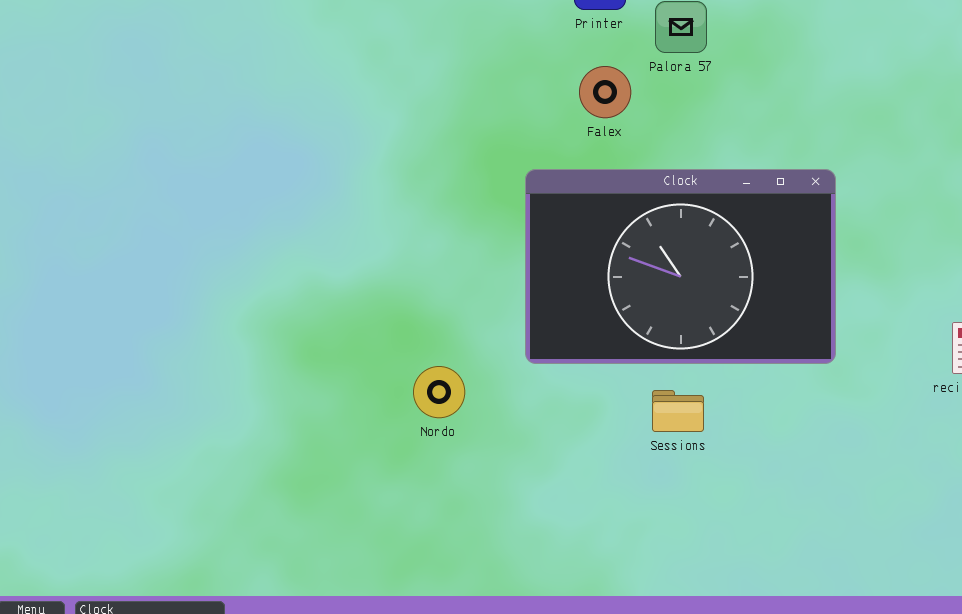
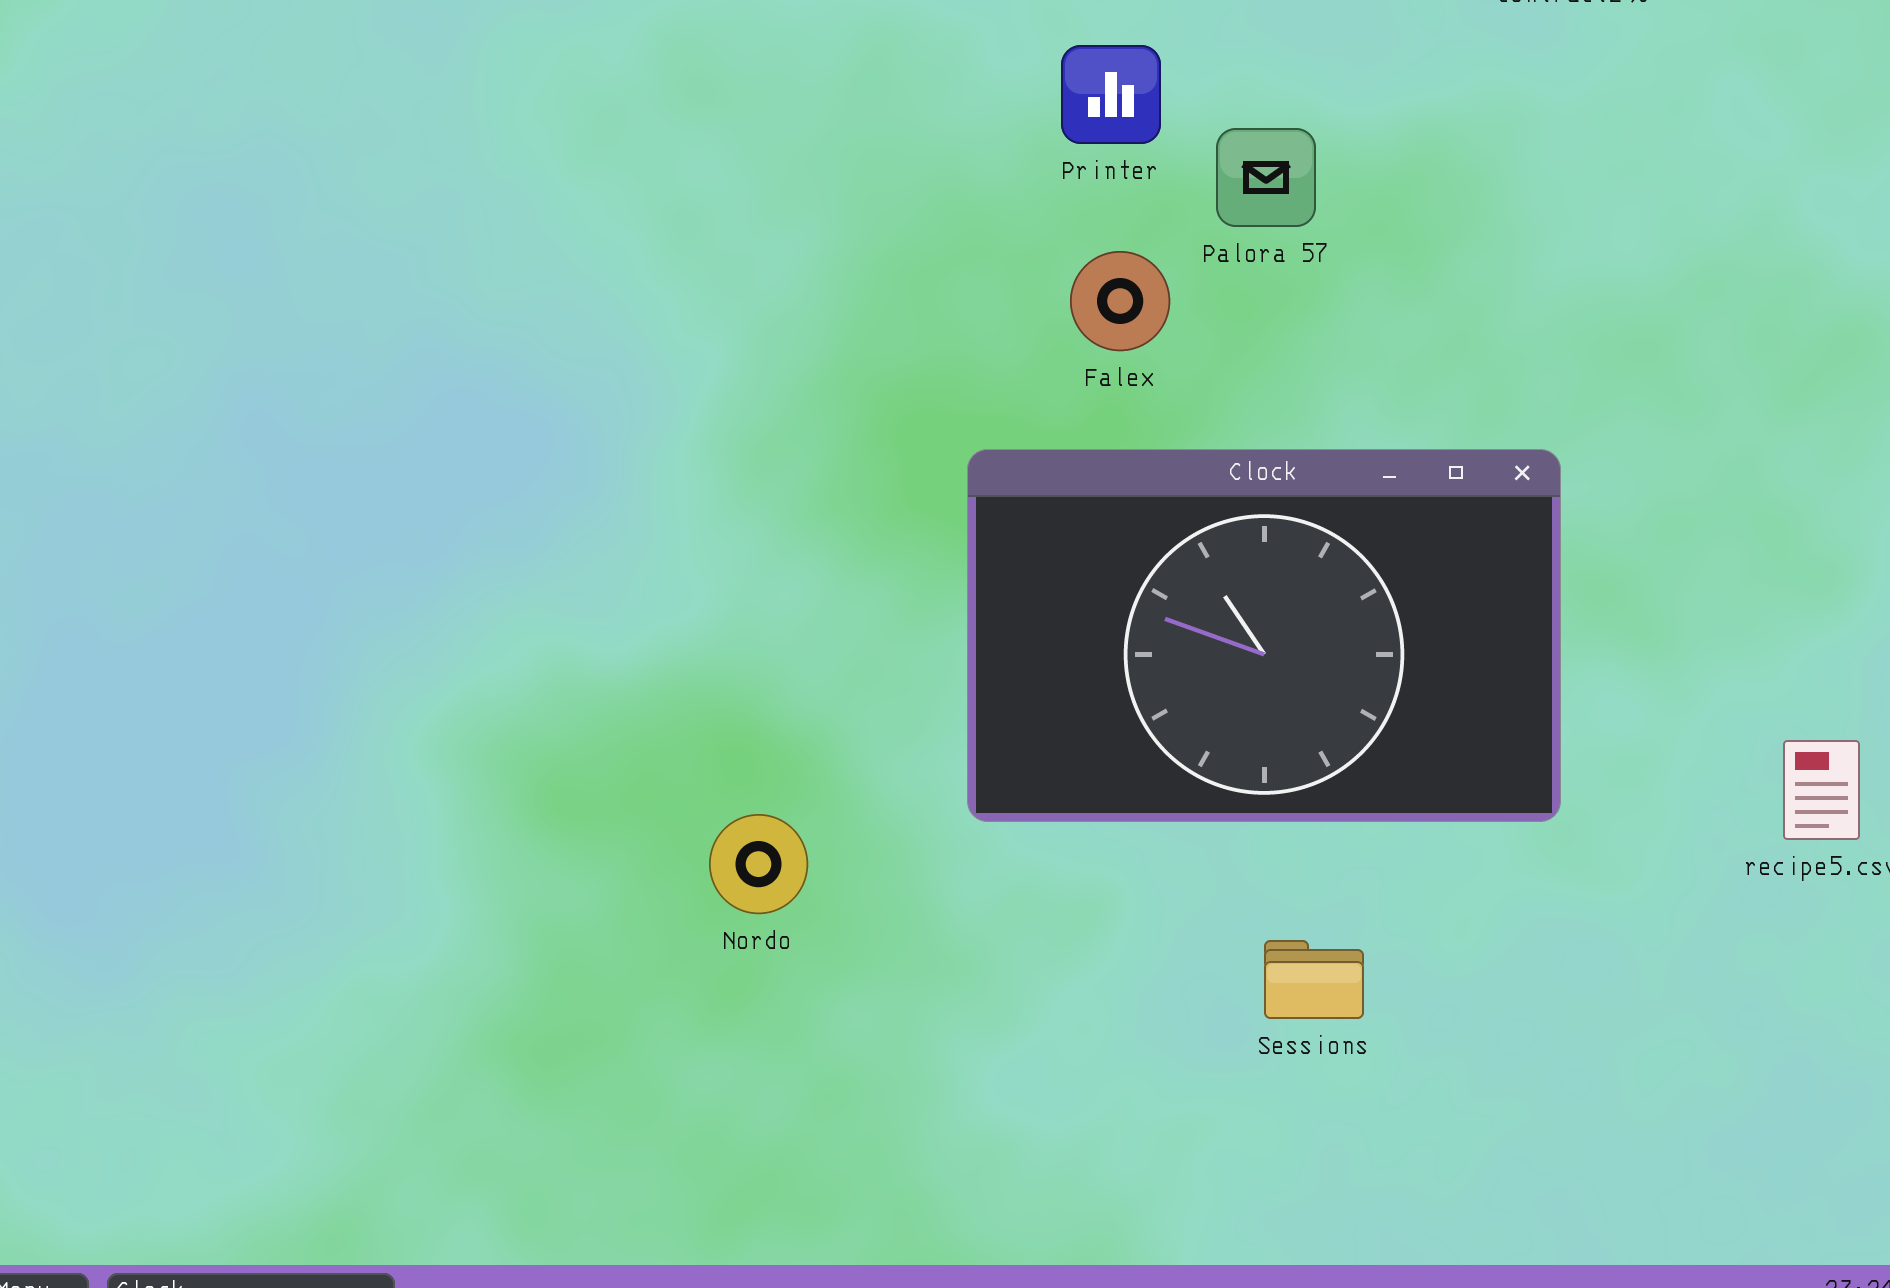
Nordo: [413,366,465,418] -> [709,814,808,914], moved
Sessions: [652,390,704,432] -> [1264,940,1364,1019], moved

